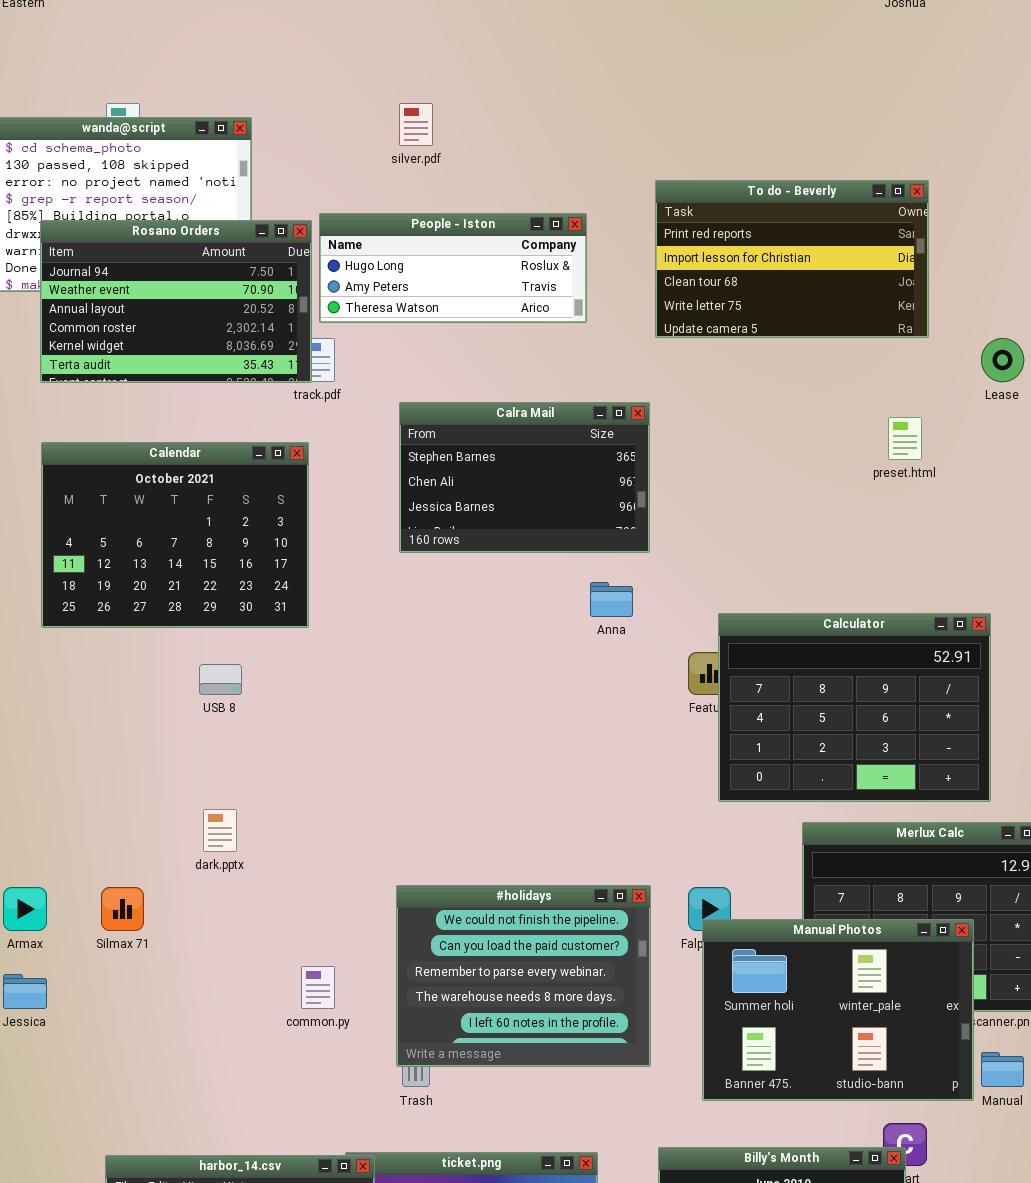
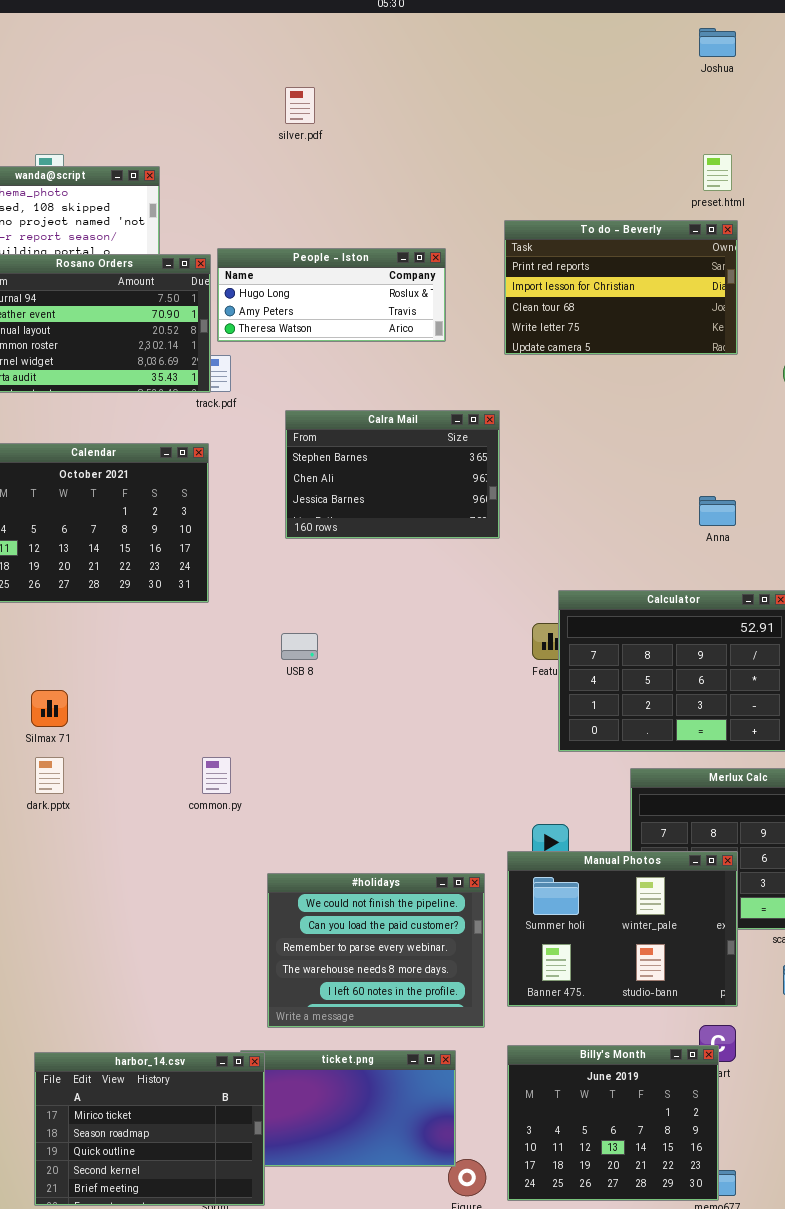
silver.pdf: [399,103,433,146] -> [285,87,315,124], moved
preset.html: [888,417,922,460] -> [703,154,732,191], moved
Anna: [590,582,633,617] -> [699,496,736,526], moved
USB 8: [199,664,242,695] -> [281,633,318,660], moved
dark.pptx: [203,809,237,852] -> [35,757,64,794], moved
#holidays: [396,885,651,1067] -> [267,873,485,1028], moved
Silmax 71: [101,887,144,931] -> [31,690,68,727], moved
Manual Photos: [702,919,974,1101] -> [507,851,738,1007], moved
common.py: [301,966,335,1009] -> [202,757,231,794], moved

